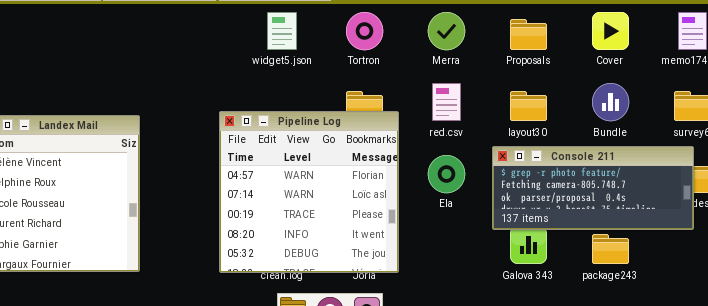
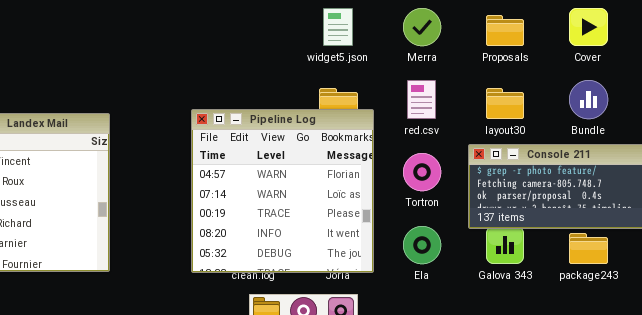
widget5.json: [267,12,297,50] -> [323,8,353,46], moved
Tortron: [346,12,383,50] -> [403,153,441,191], moved
Ela: [428,155,465,193] -> [403,226,441,264], moved

